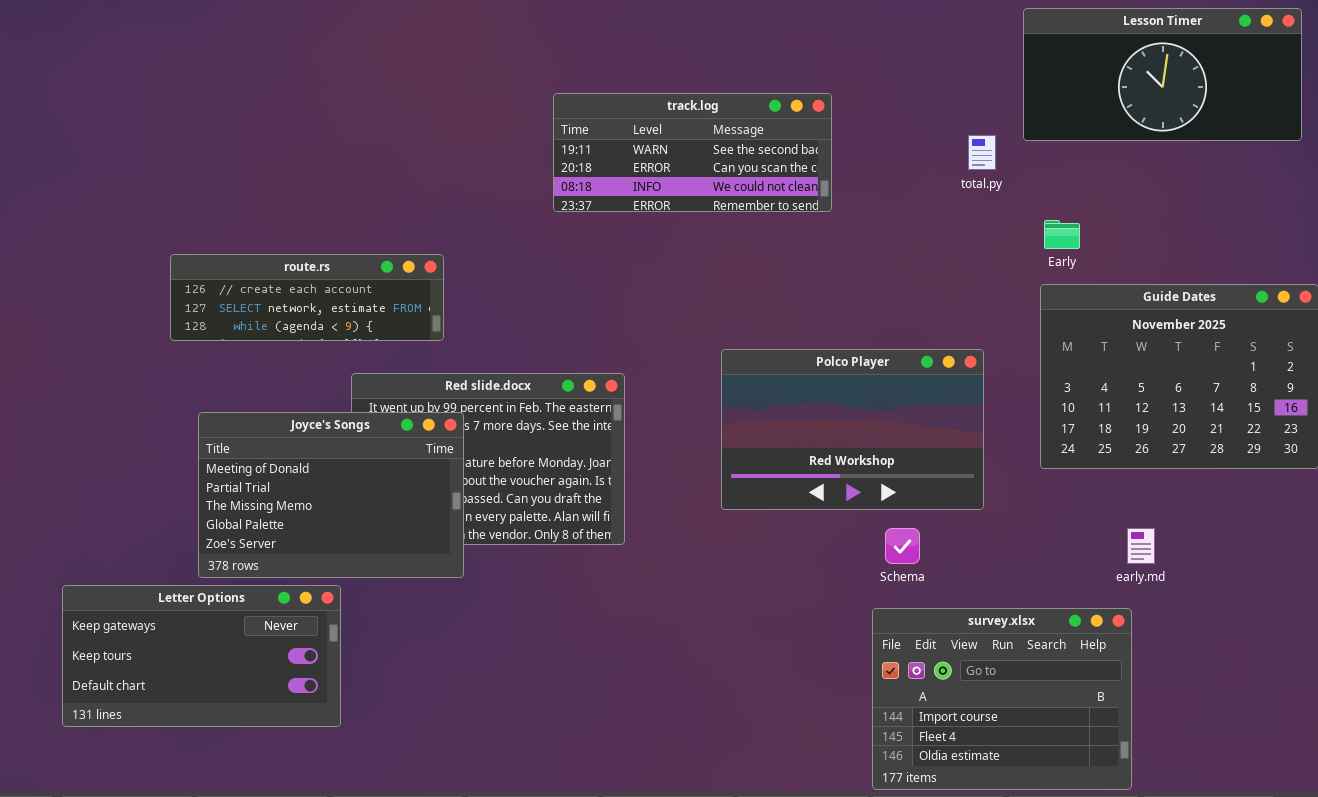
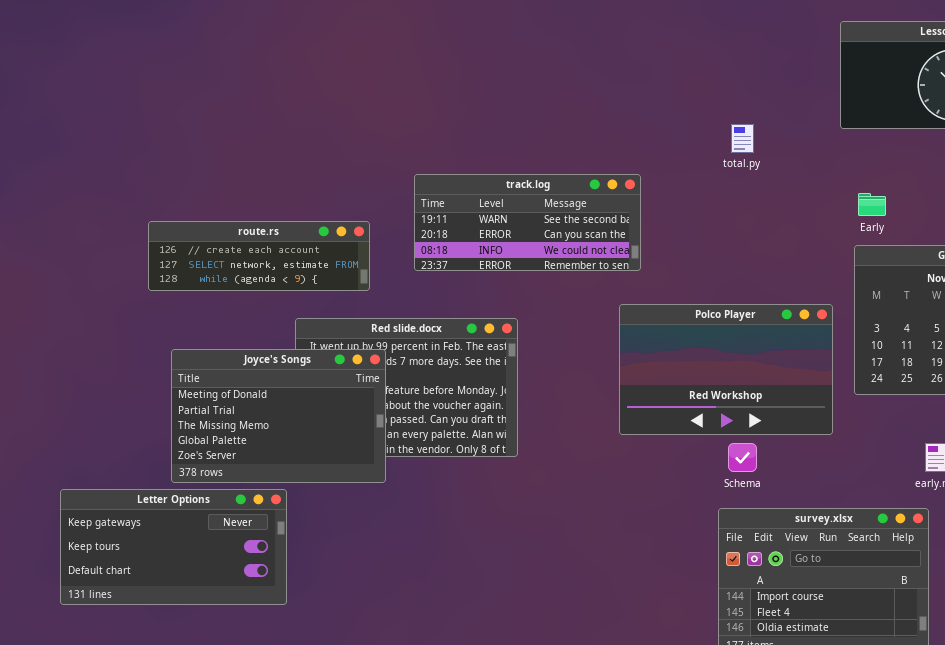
track.log: [553,93,832,212] -> [414,174,641,271], moved
total.py: [968,135,996,170] -> [731,124,754,153], moved
Polco Player: [721,349,984,510] -> [619,304,833,435], moved

